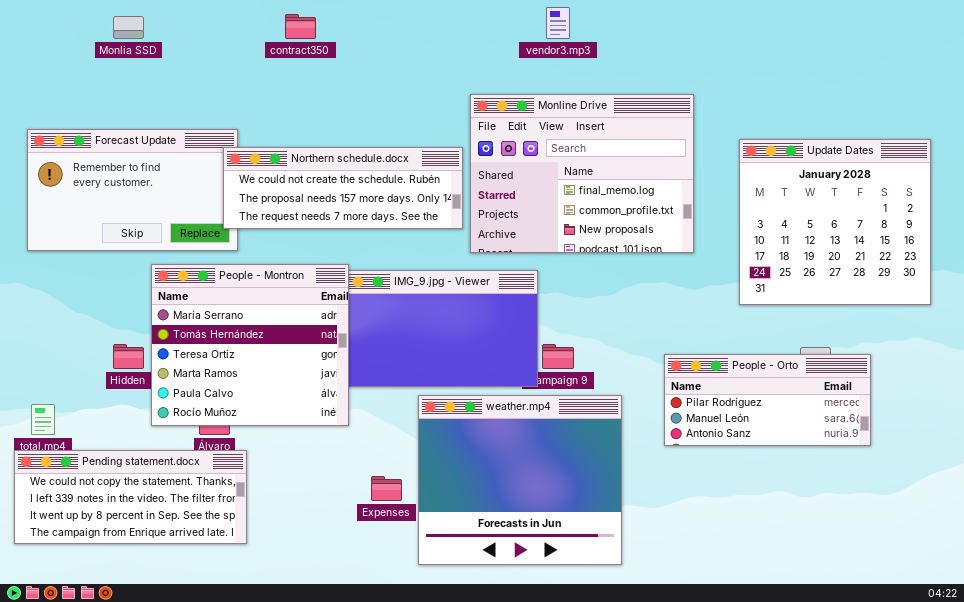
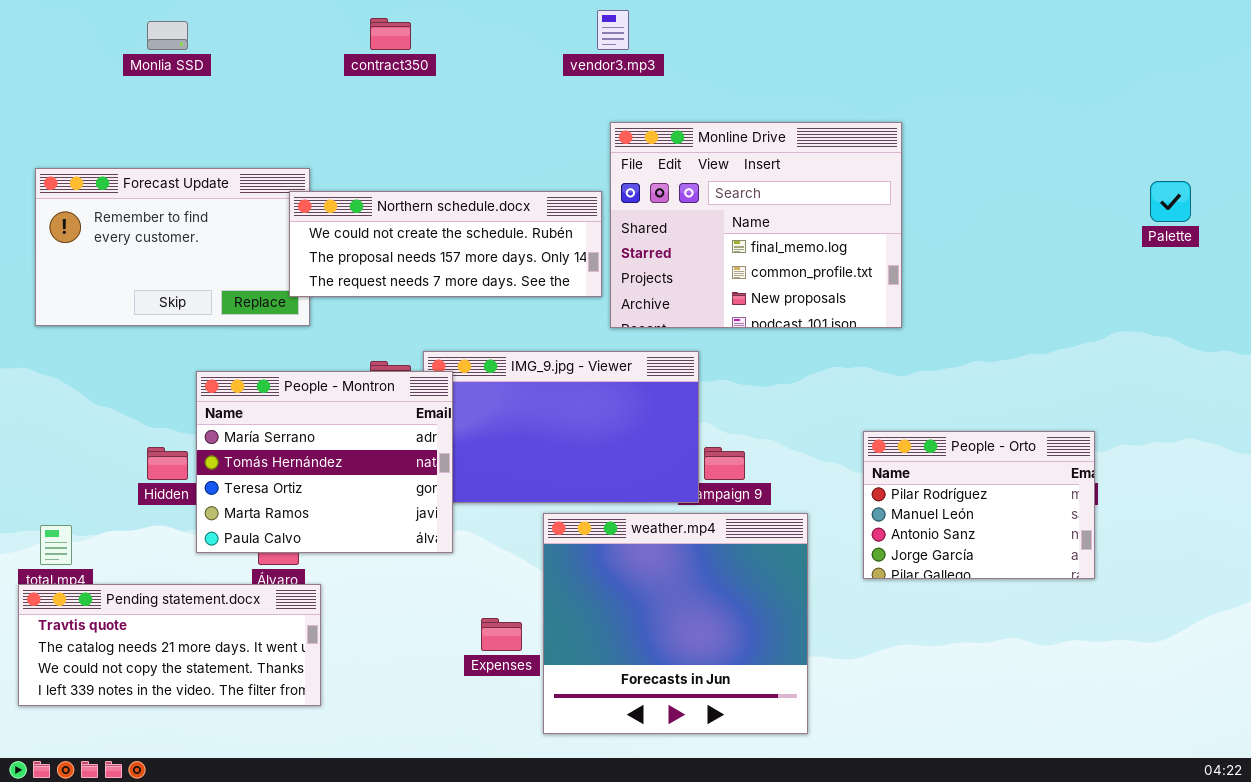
vendor3.mp3: [546,7,570,39] -> [597,10,629,50], moved
Update Dates: [739,139,931,305] -> none, closed
People - Montron: [151,264,349,426] -> [196,371,453,553], resized
People - Orto: [664,354,871,446] -> [863,431,1095,579], resized
Pending statement.docx: [14,450,247,544] -> [18,584,321,706], scrolled up 2 rows

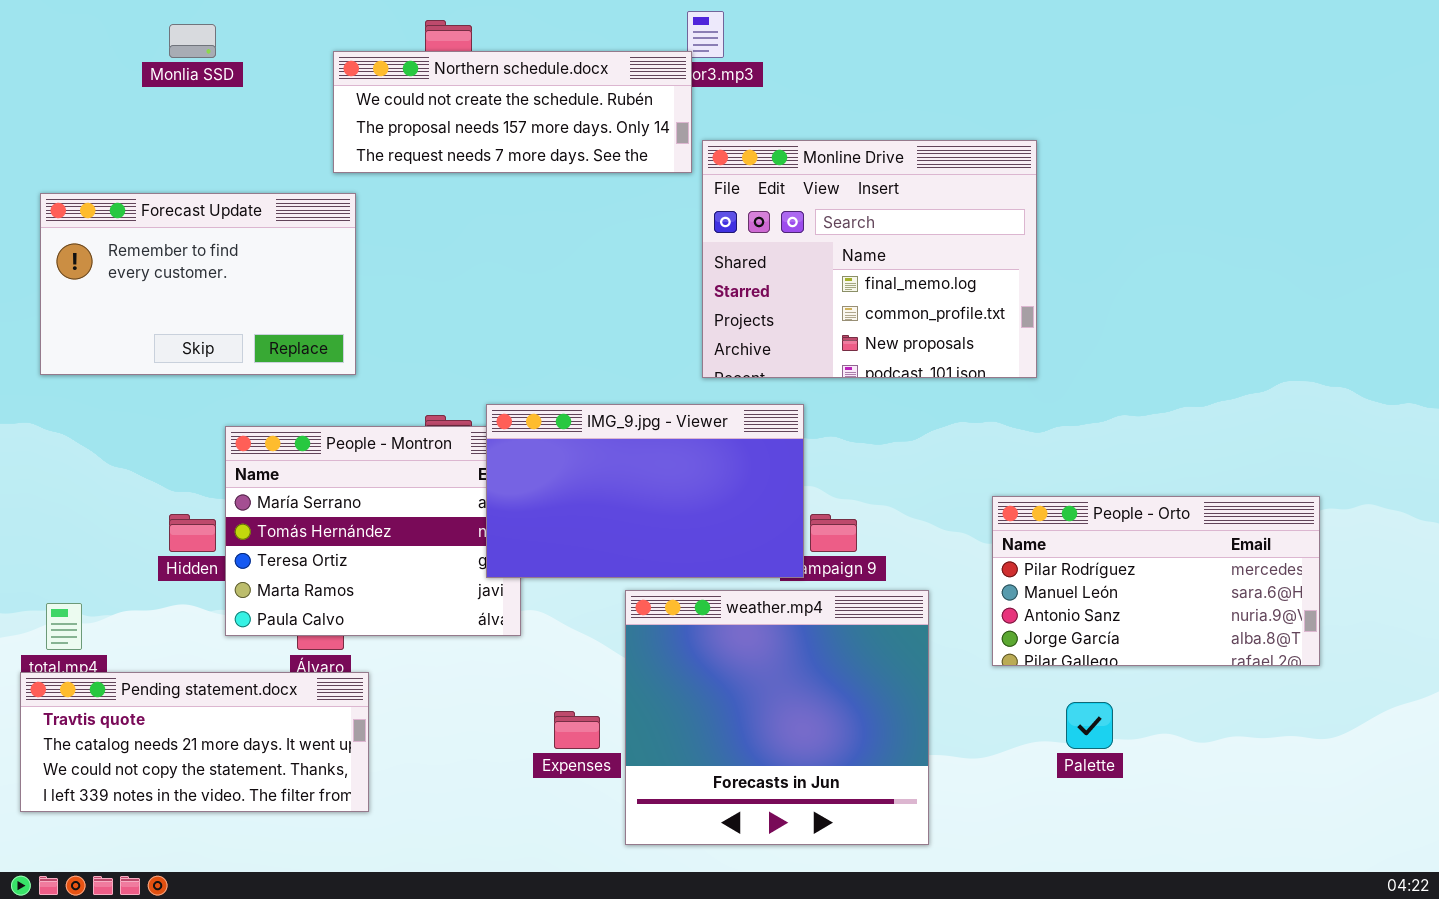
Palette: [1150,181,1191,222] -> [1066,702,1113,749], moved
Northern schedule.docx: [289,191,602,297] -> [333,51,692,173], moved
IMG_9.jpg - Viewer: [423,351,699,503] -> [486,404,804,578], raised
People - Orto: [863,431,1095,579] -> [992,496,1320,666], resized

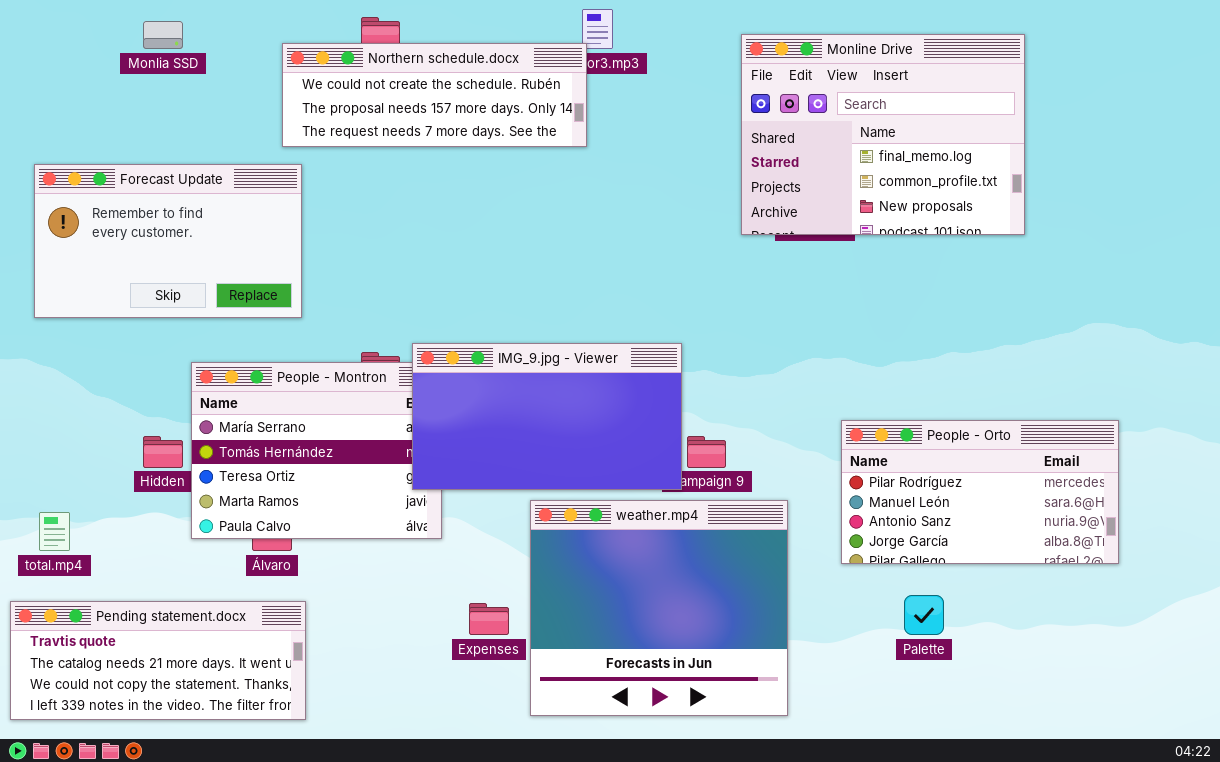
Monline Drive: [702,140,1037,378] -> [741,34,1025,235], moved
Pending statement.docx: [20,672,369,812] -> [10,601,306,720], moved

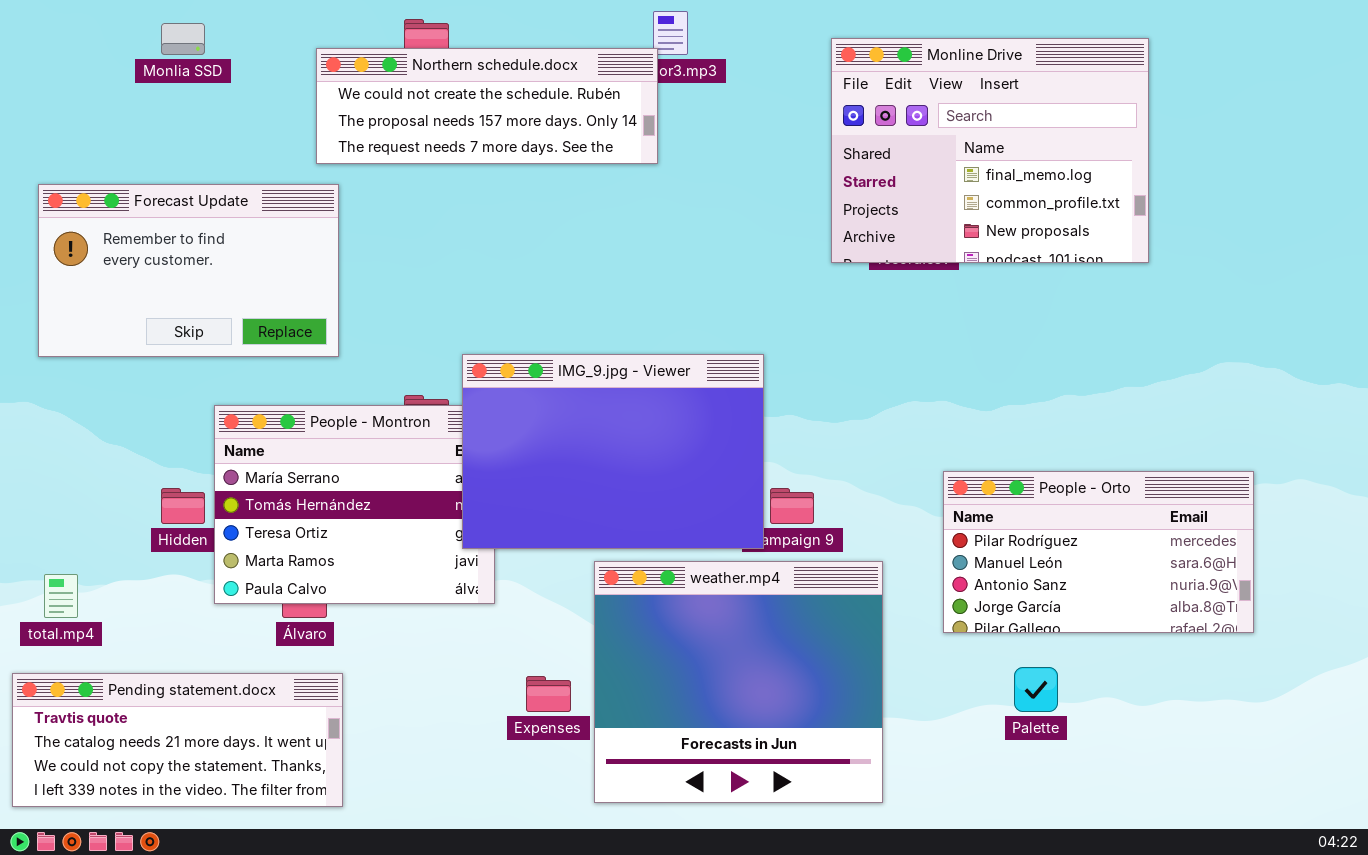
IMG_9.jpg - Viewer: [412,343,682,490] -> [462,354,764,549], resized

